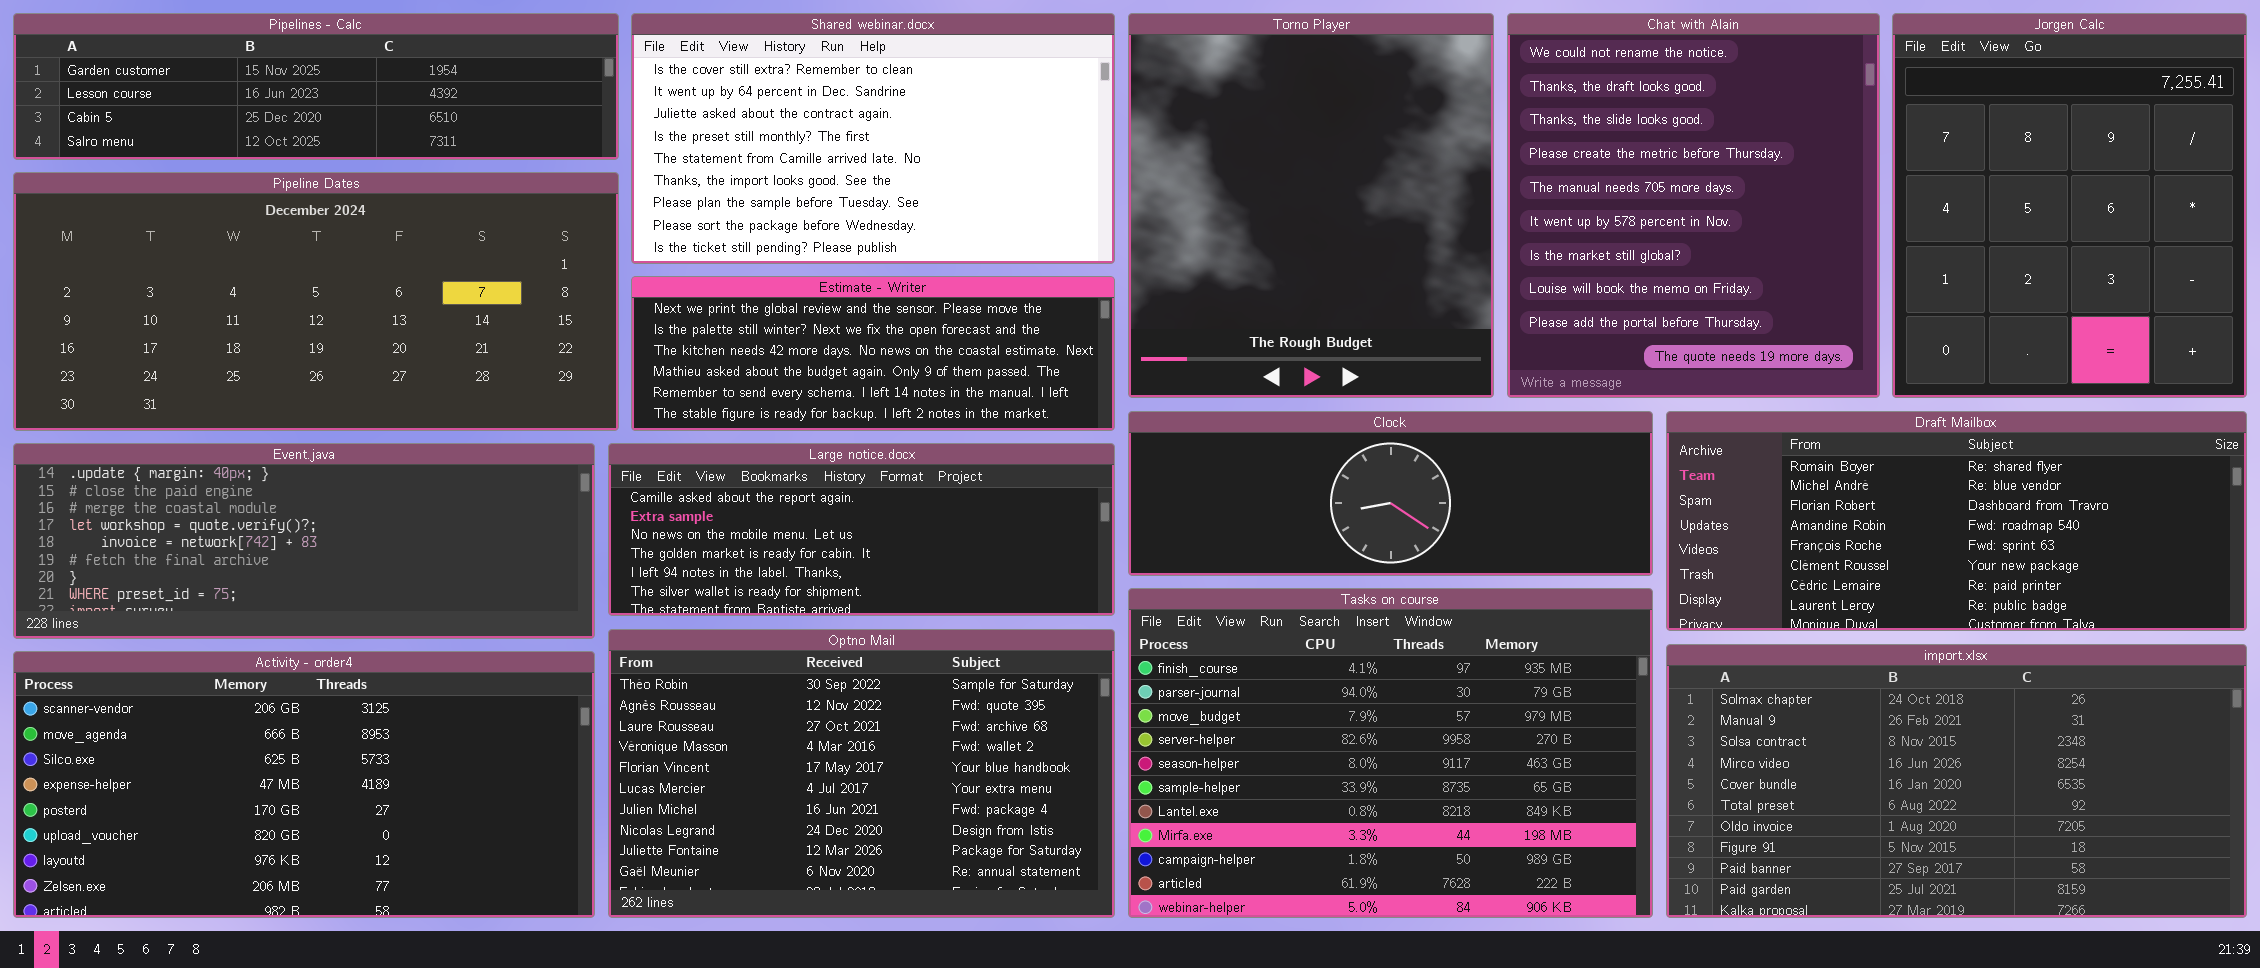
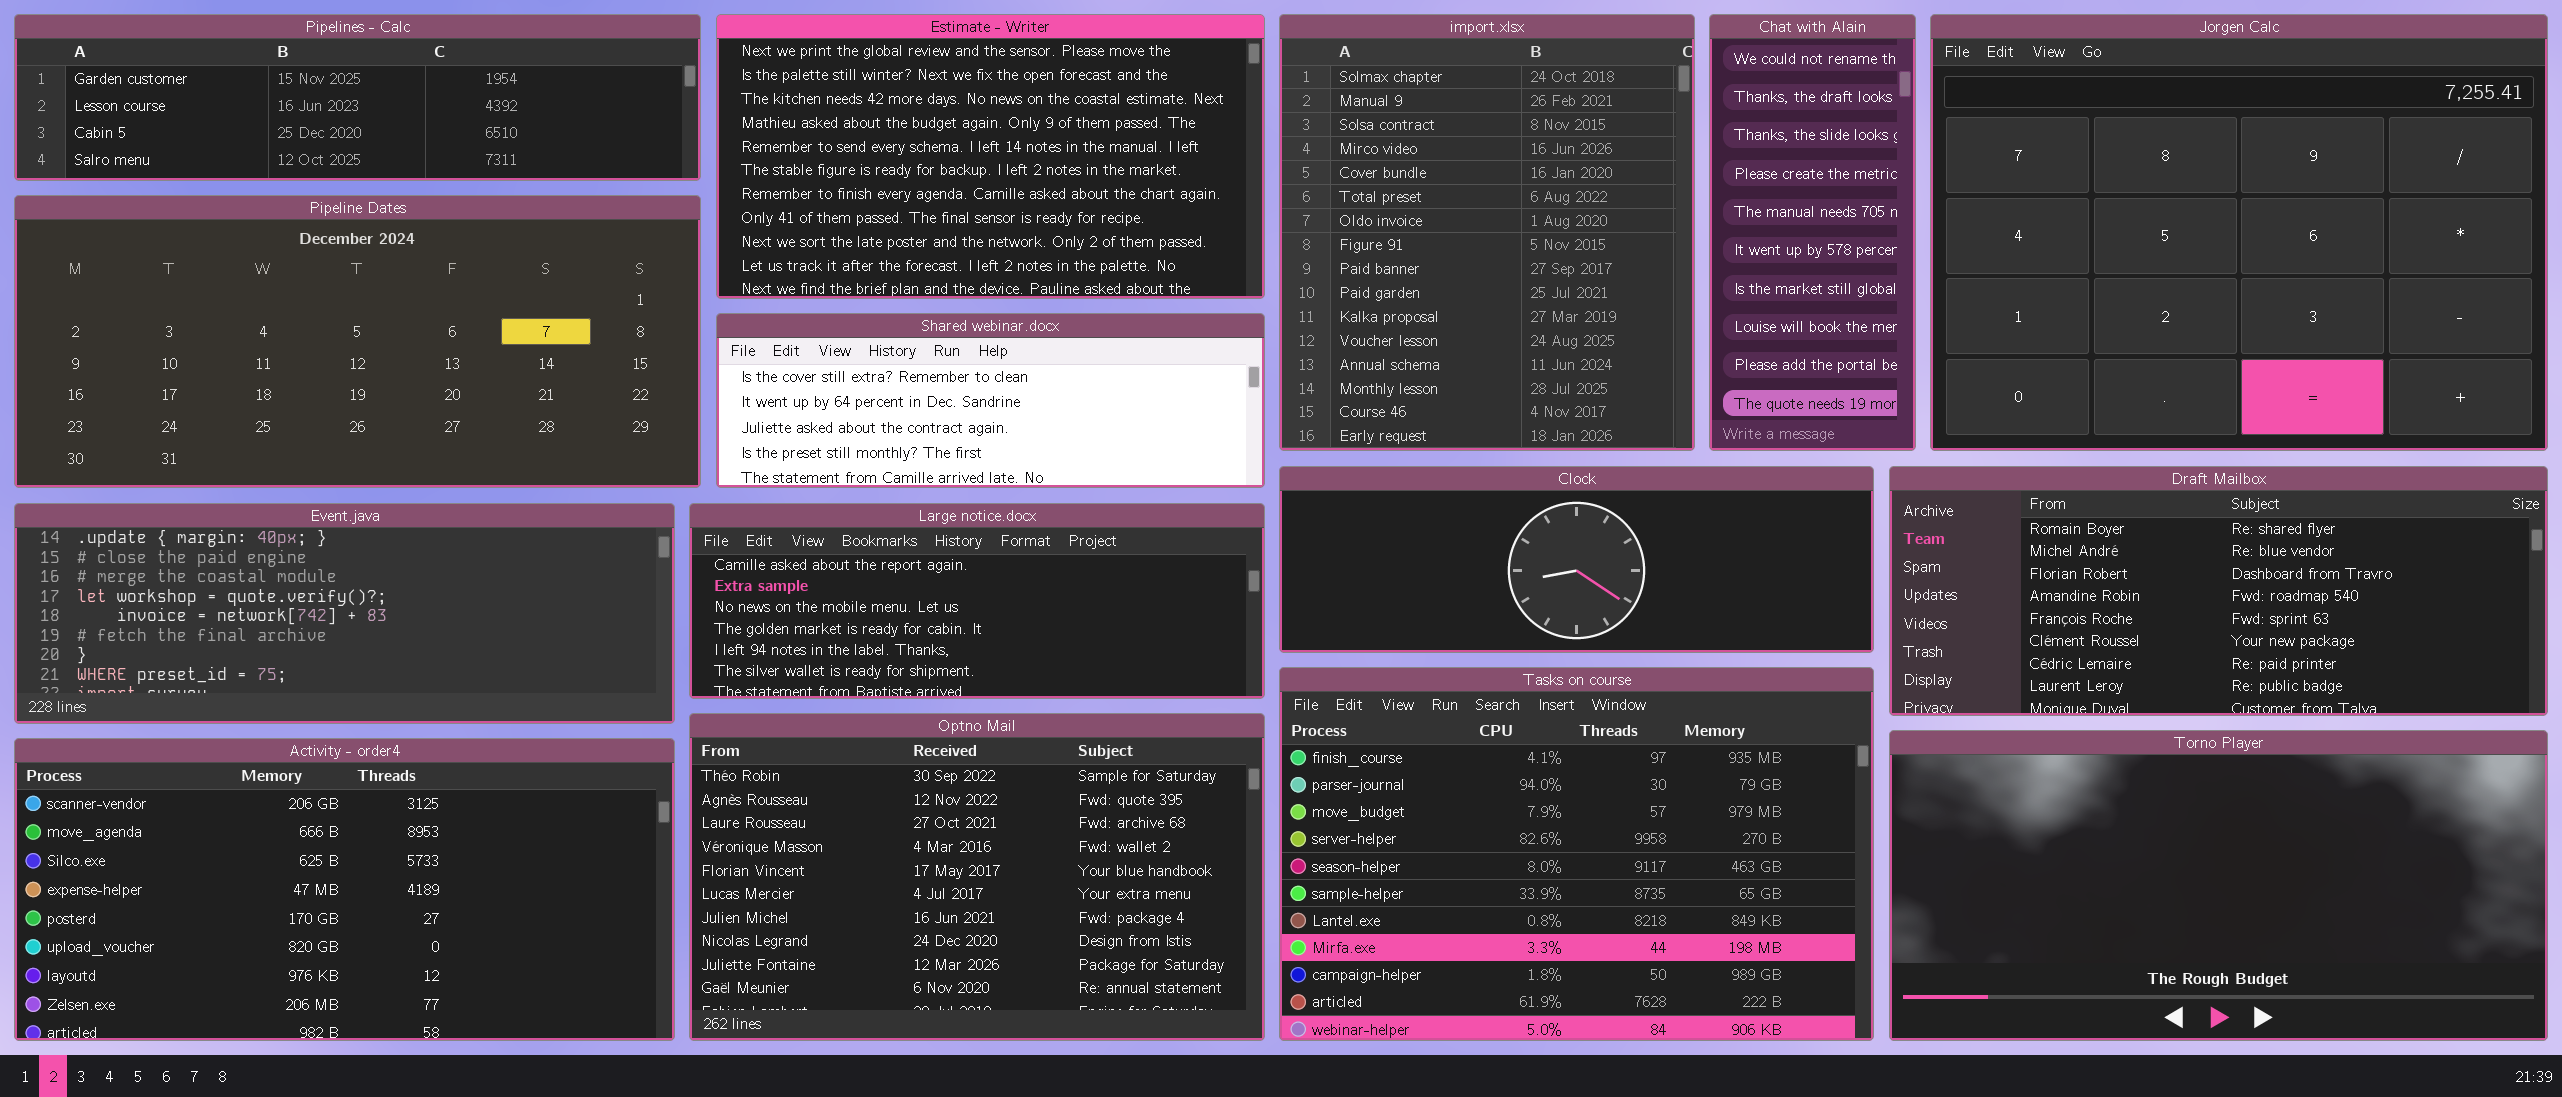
Shared webinar.docx: [631,13,1115,264] -> [716,313,1265,488], moved, resized
Torno Player: [1128,13,1494,398] -> [1889,730,2548,1041], moved, resized
Chat with Alain: [1507,13,1880,398] -> [1709,14,1916,451], resized
Jorgen Calc: [1892,13,2247,398] -> [1930,14,2548,451], resized
Estimate - Writer: [631,276,1115,431] -> [716,14,1265,299], moved, resized
import.xlsx: [1666,644,2247,918] -> [1279,14,1695,451], moved, resized

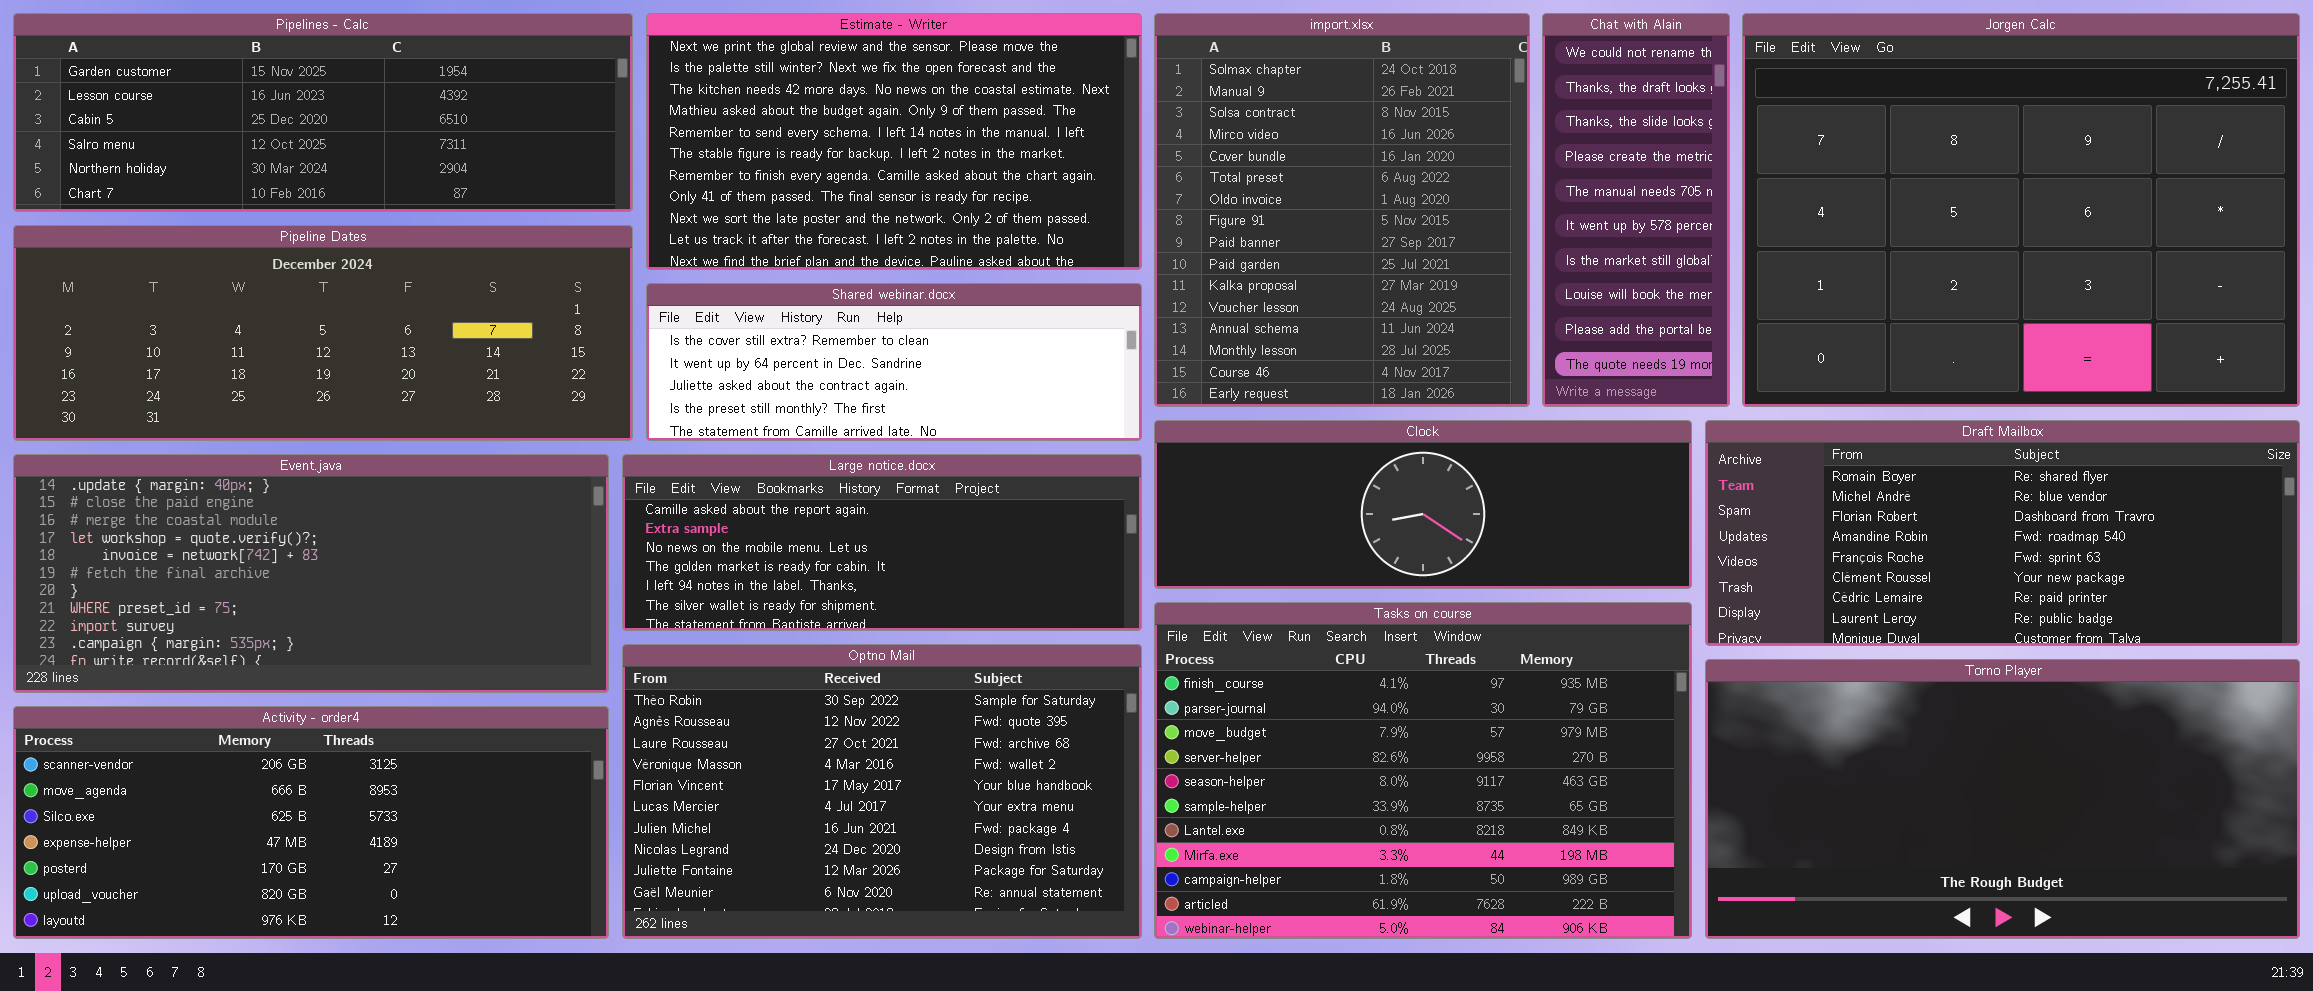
Pipelines - Calc: [14,14,701,181] -> [13,13,633,212], resized
Pipeline Dates: [14,195,701,488] -> [13,225,633,441], resized
Event.java: [14,503,675,724] -> [13,454,609,693], resized
Activity - order4: [14,738,675,1041] -> [13,706,609,939], resized

